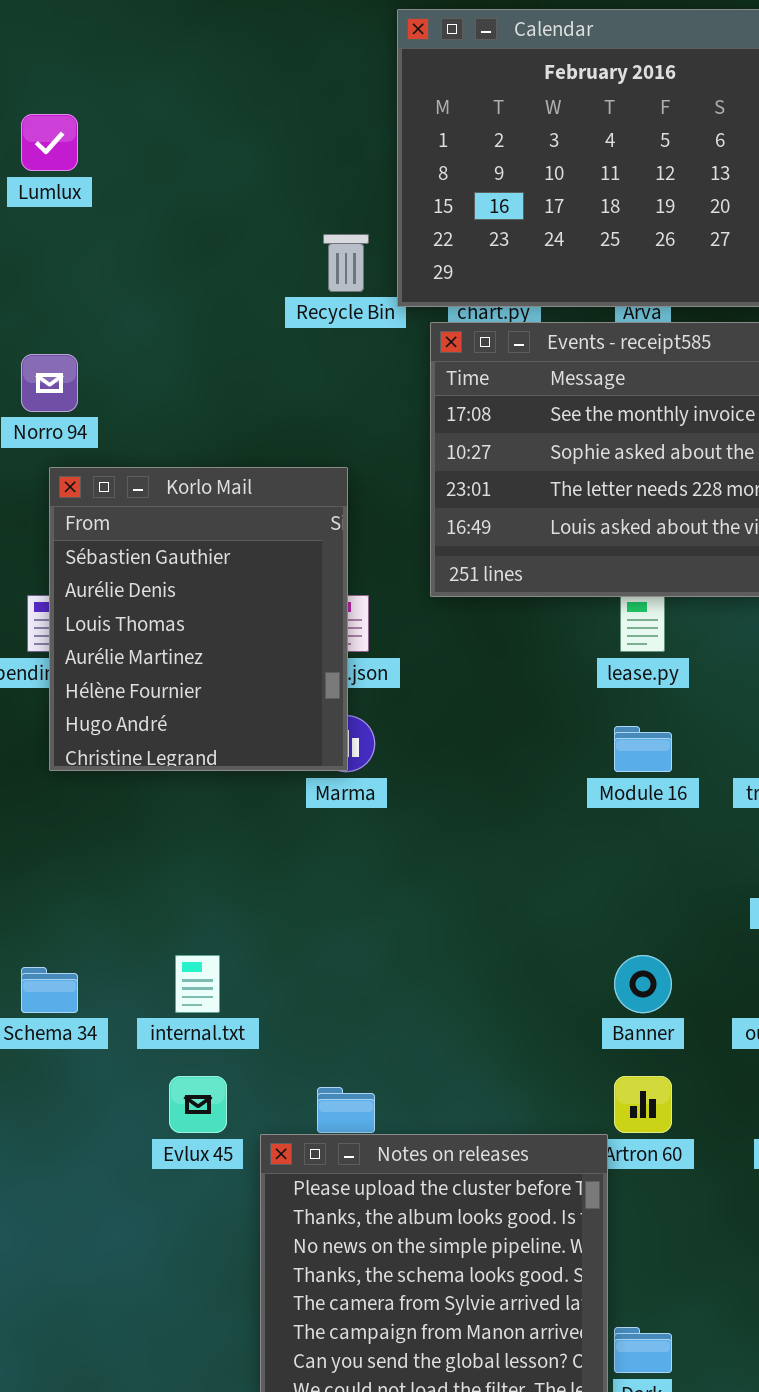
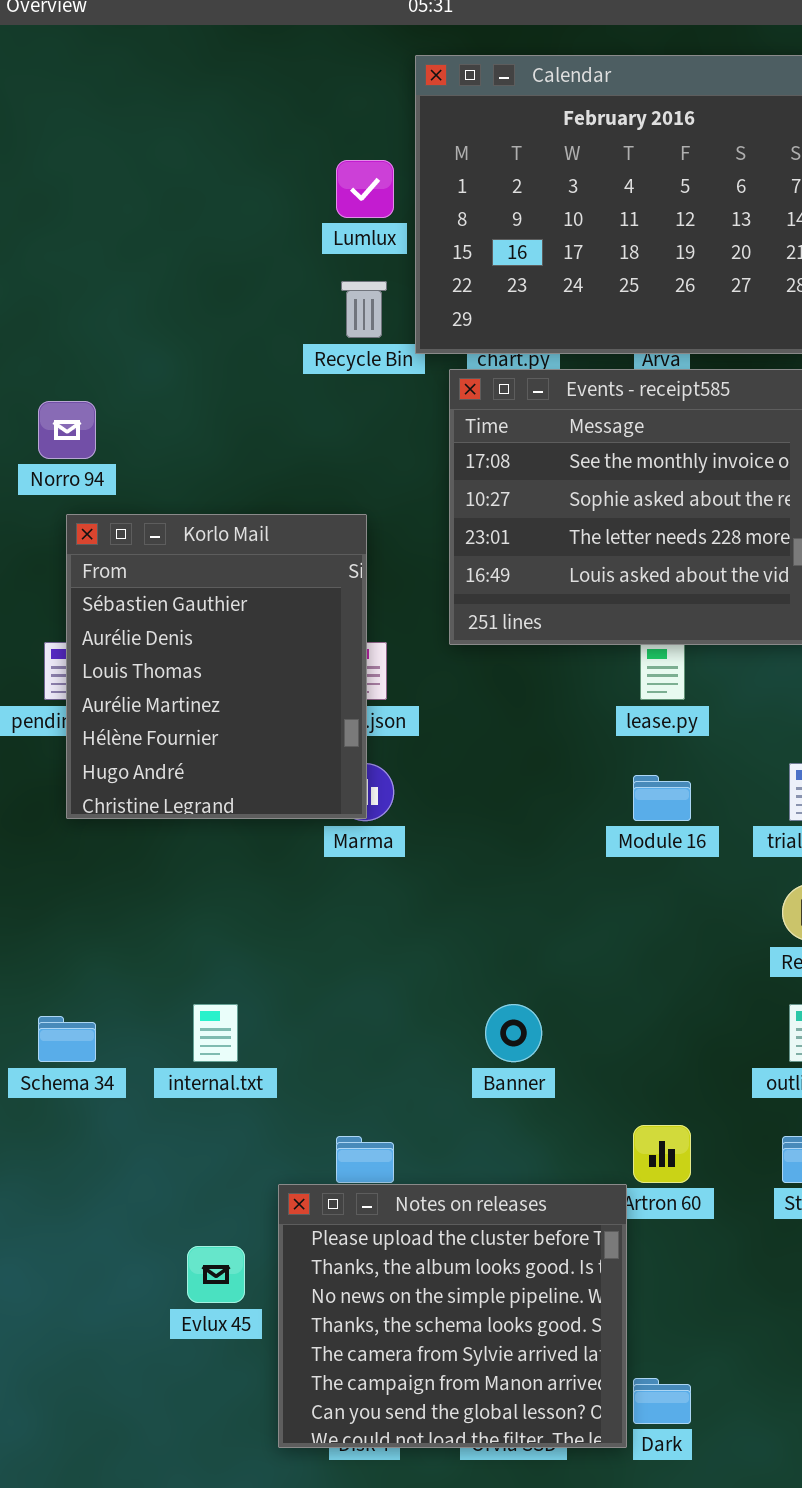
Lumlux: [21,114,78,171] -> [336,160,394,218], moved
Banner: [614,955,672,1013] -> [485,1004,542,1062], moved
Evlux 45: [169,1076,227,1133] -> [187,1246,245,1303], moved

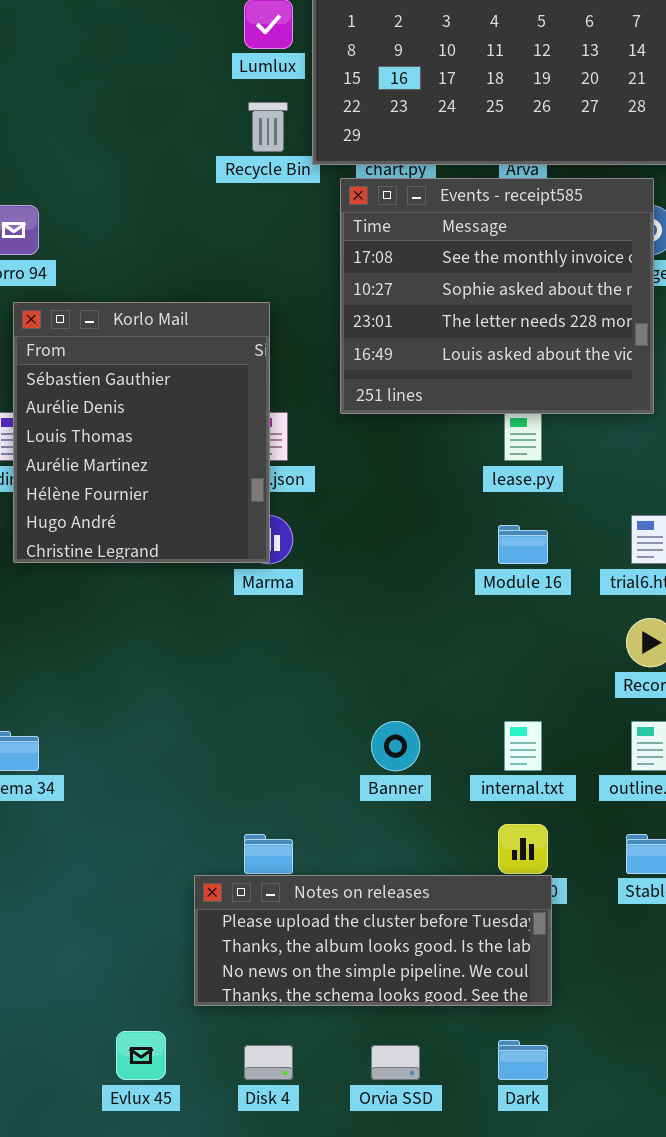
internal.txt: [193,1004,238,1062] -> [504,721,542,771], moved
Notes on releases: [278,1184,627,1448] -> [194,875,552,1006], resized
Evlux 45: [187,1246,245,1303] -> [116,1031,166,1080], moved

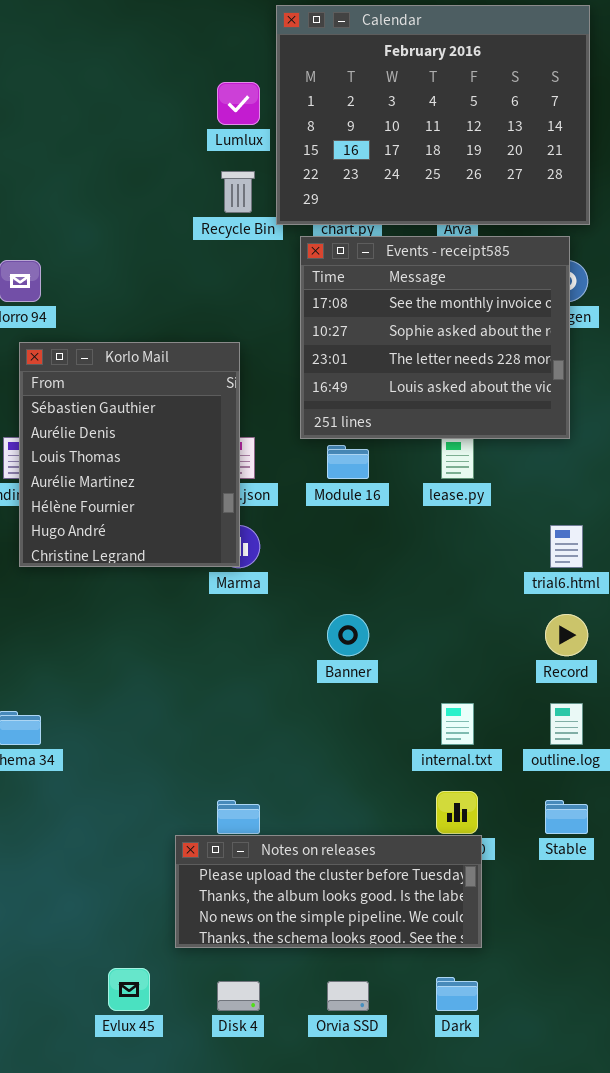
Module 16: [498,525,548,564] -> [327,445,369,479], moved
Banner: [371,721,420,771] -> [327,614,369,656], moved

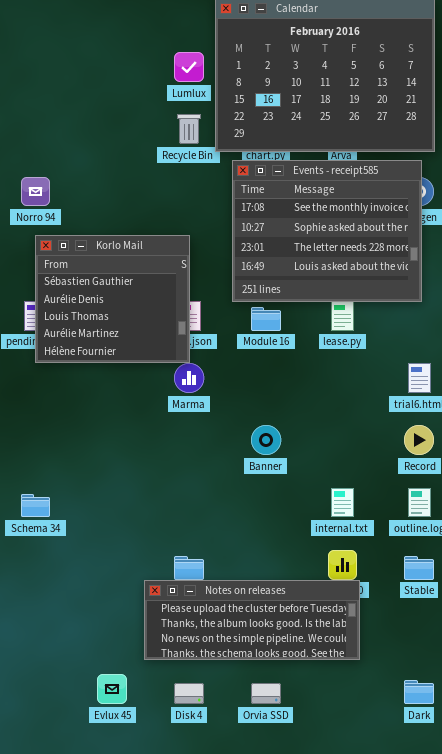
Korlo Mail: [19,342,240,567] -> [35,235,190,363], resized
Dark: [436,977,478,1011] -> [404,680,434,704], moved

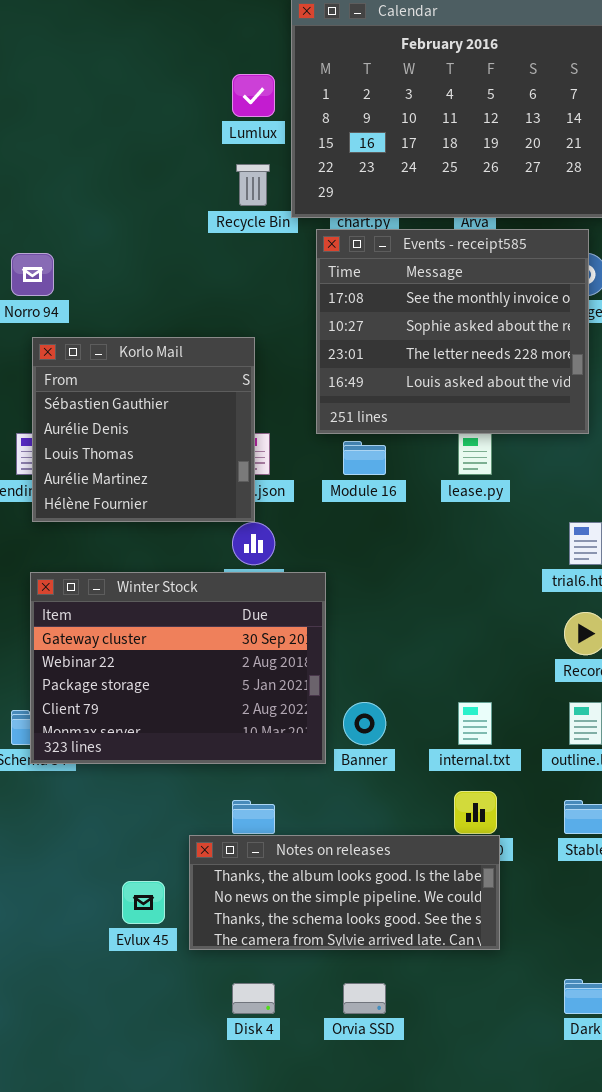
Winter Stock: none -> [30,572,326,764], opened
Banner: [251,425,281,455] -> [343,702,386,745], moved
Notes on releases: [144,580,360,660] -> [189,835,500,950], scrolled down 1 row
Evlux 45: [97,674,127,704] -> [122,881,165,924], moved

